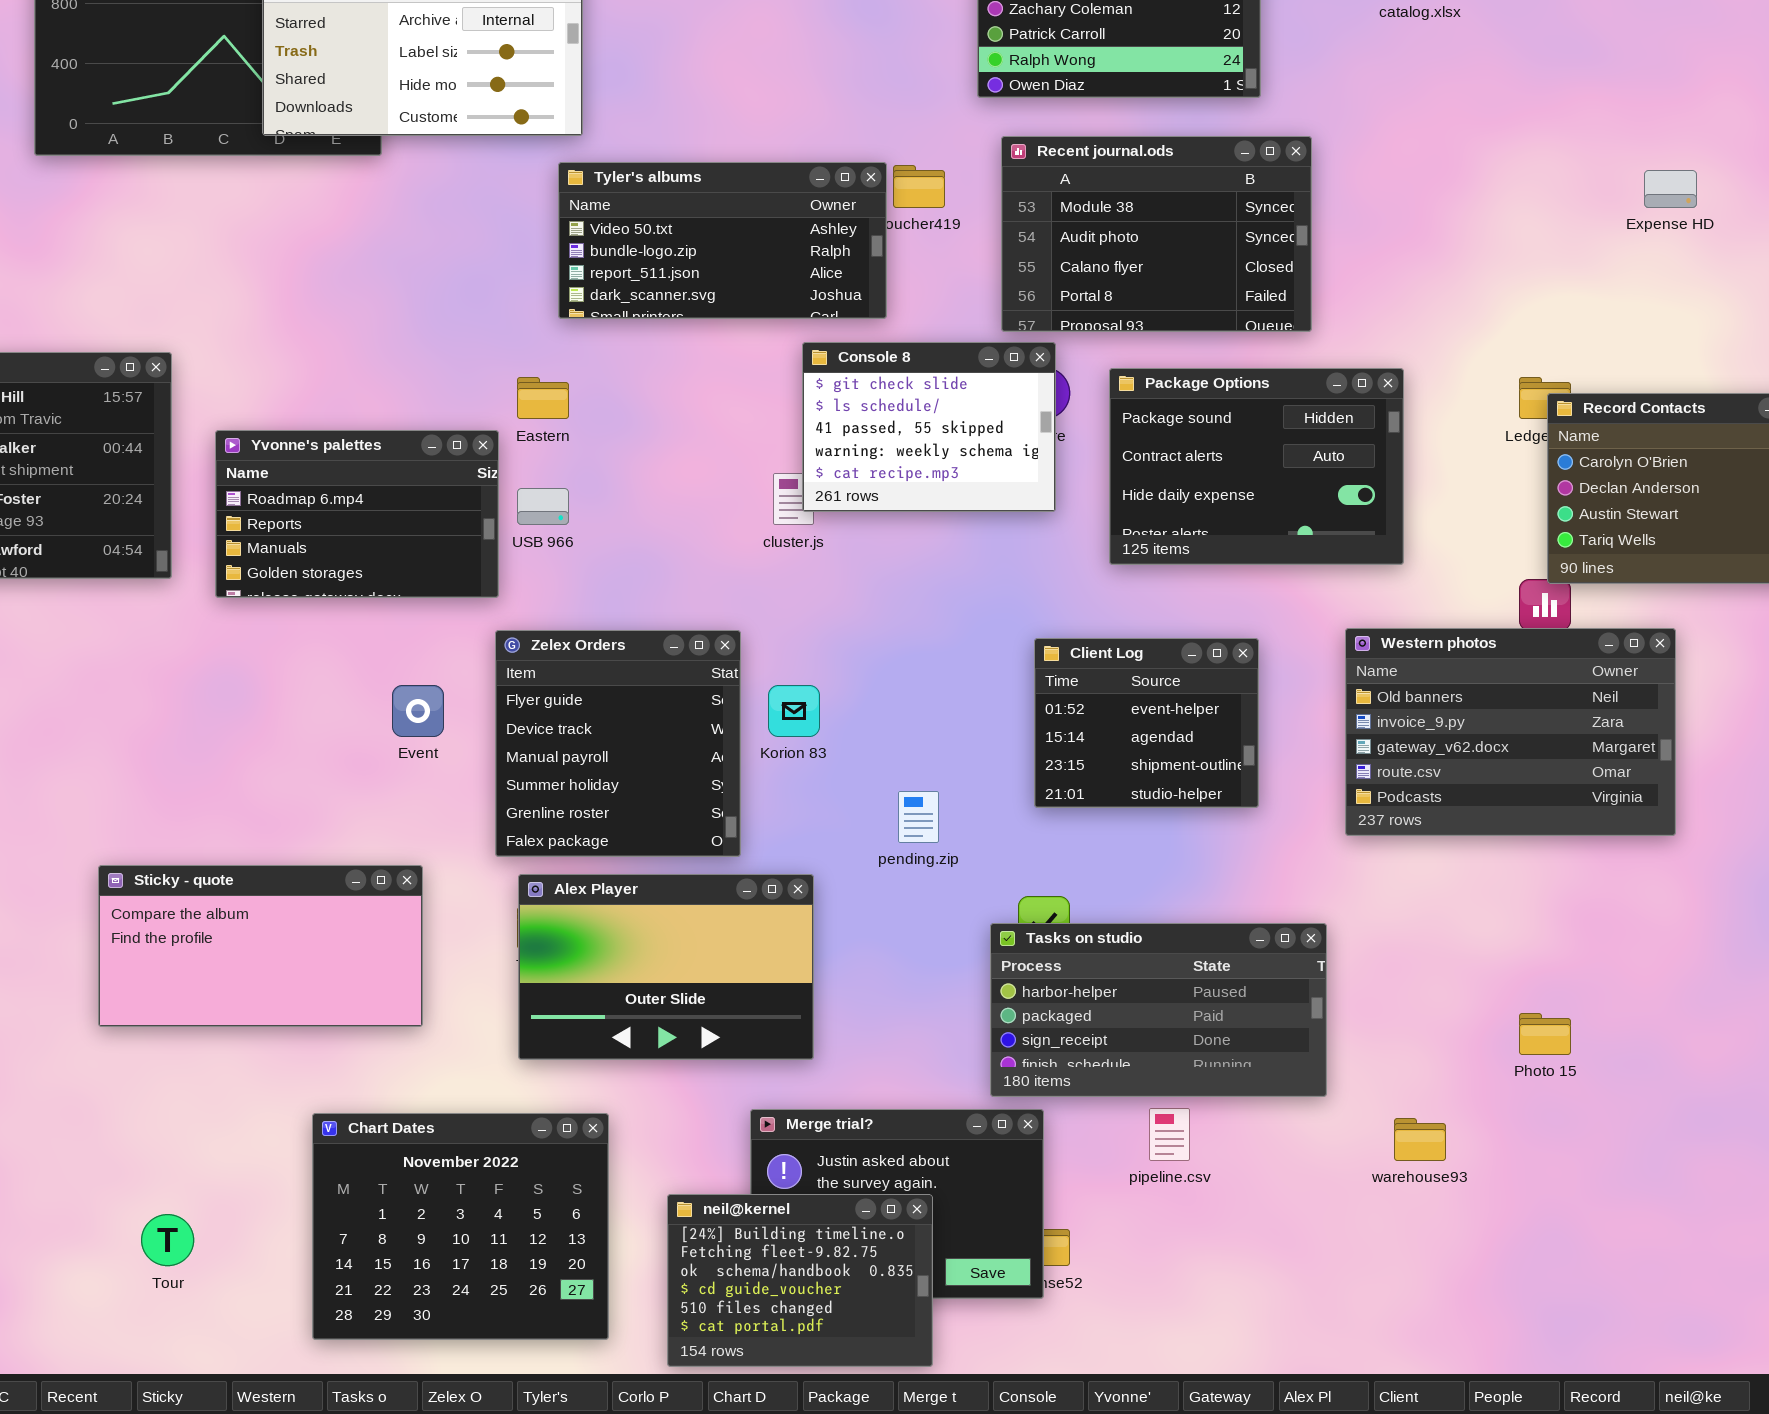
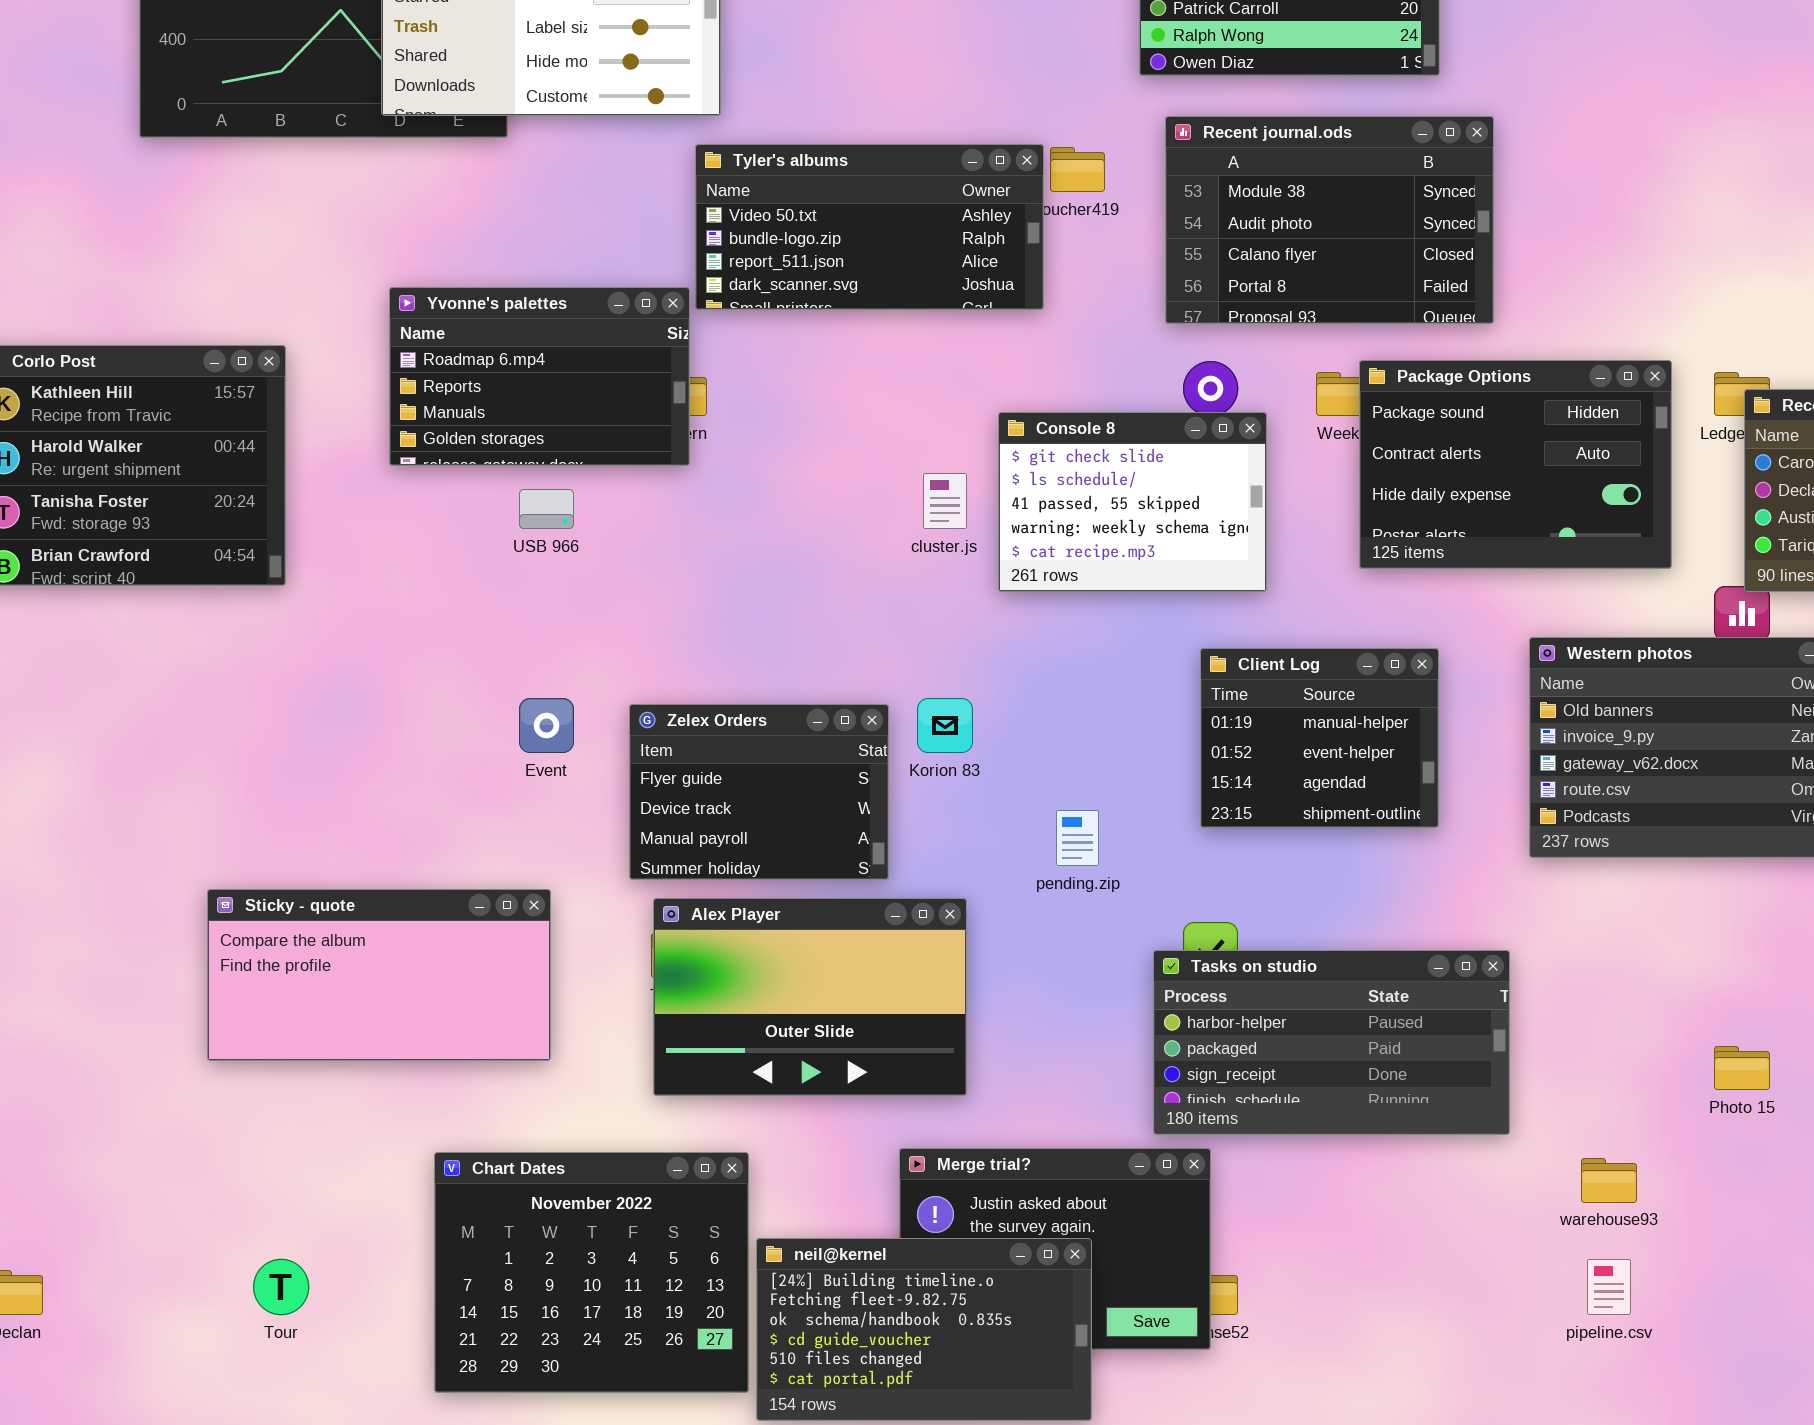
Console 8: [802,342,1056,512] -> [998,412,1267,592], moved
Package Options: [1109,368,1404,565] -> [1359,360,1672,569], moved
Yvonne's palettes: [215,430,499,598] -> [389,287,690,466], moved
USB 966: [517,488,569,525] -> [519,489,574,529], moved
Zelex Orders: [495,630,741,857] -> [629,704,889,880], resized
Client Log: [1034,638,1259,808] -> [1200,648,1439,828], scrolled up 1 row
pipeline.csv: [1149,1108,1190,1161] -> [1587,1259,1631,1315], moved
neil@kernel: [667,1194,933,1367] -> [756,1238,1092,1421], resized

